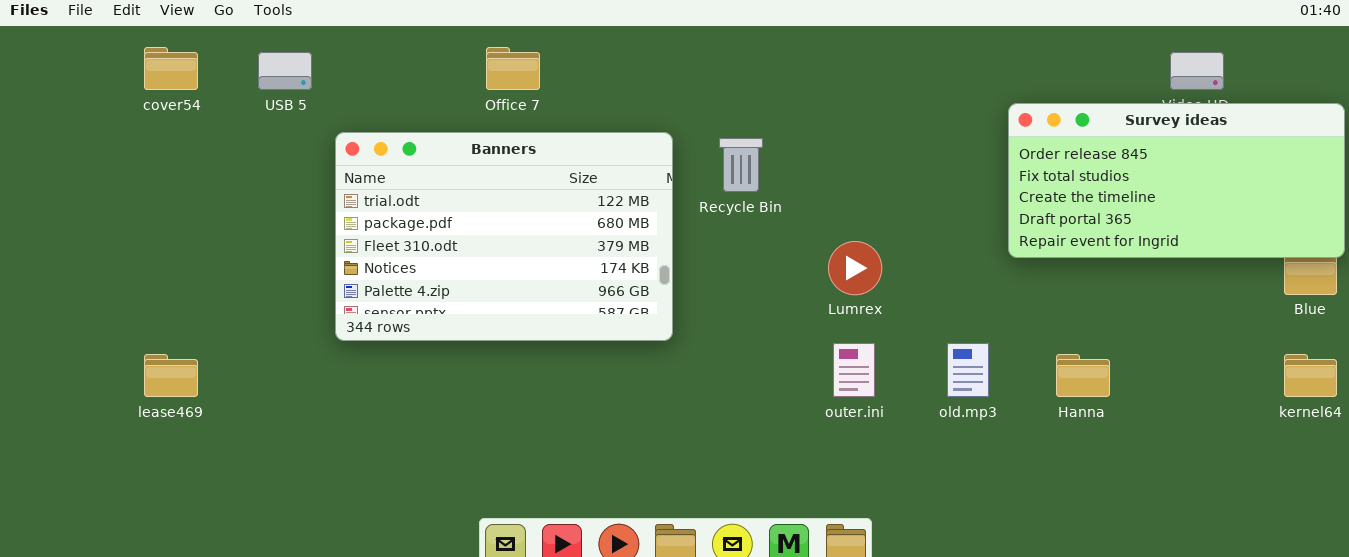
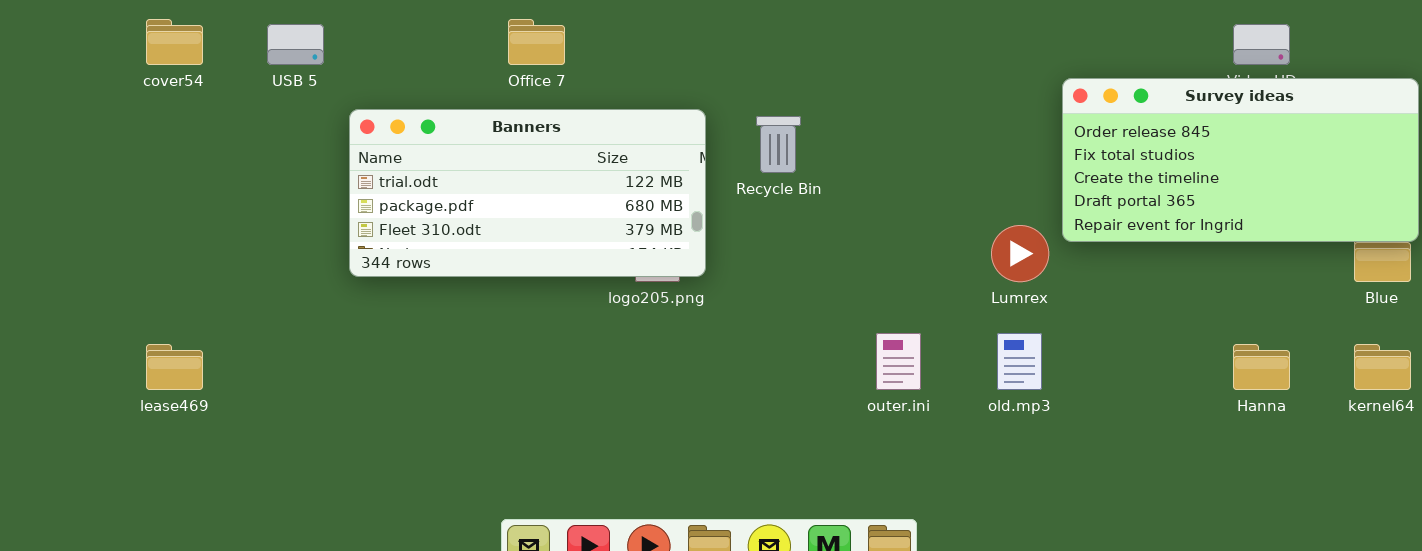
Banners: [335,132,673,341] -> [349,109,706,277], resized
Lumrex: [828,241,882,295] -> [991,225,1049,282], moved
Hanna: [1056,354,1110,397] -> [1233,344,1290,390], moved

